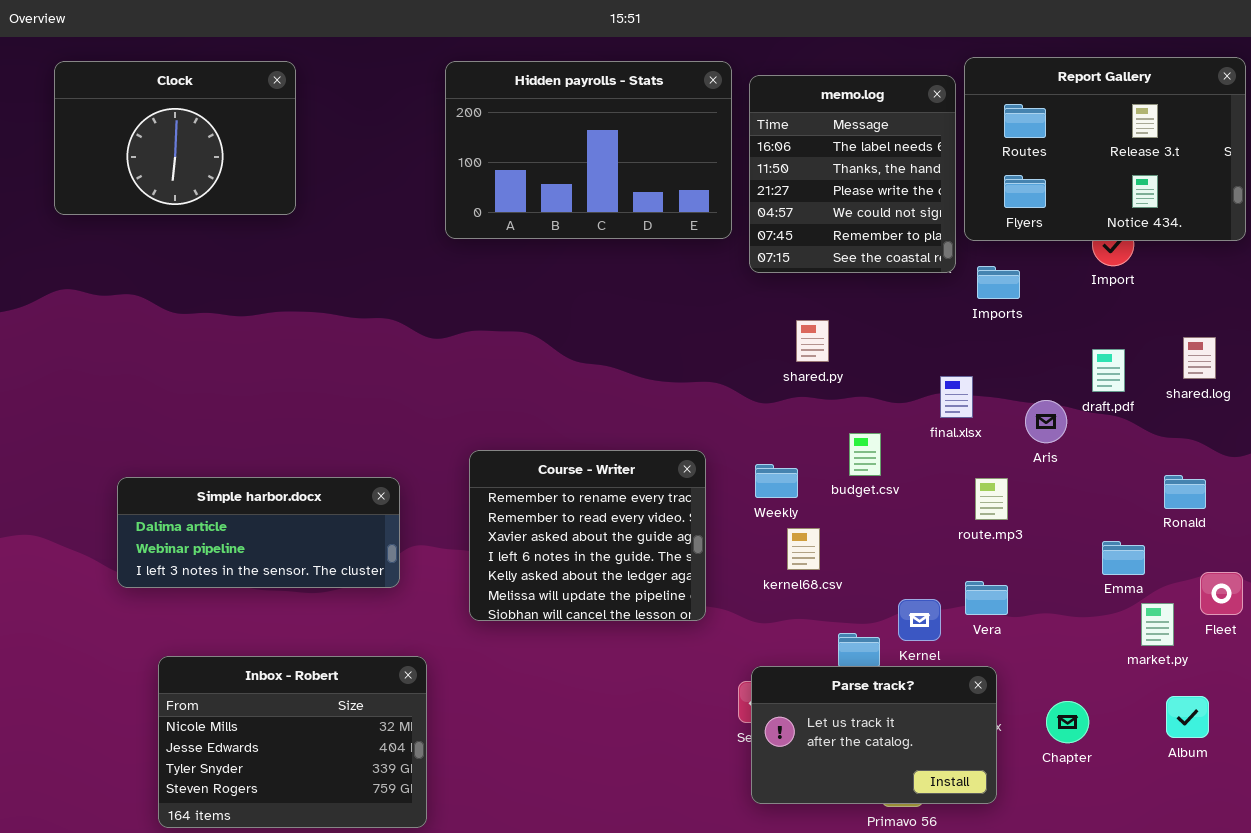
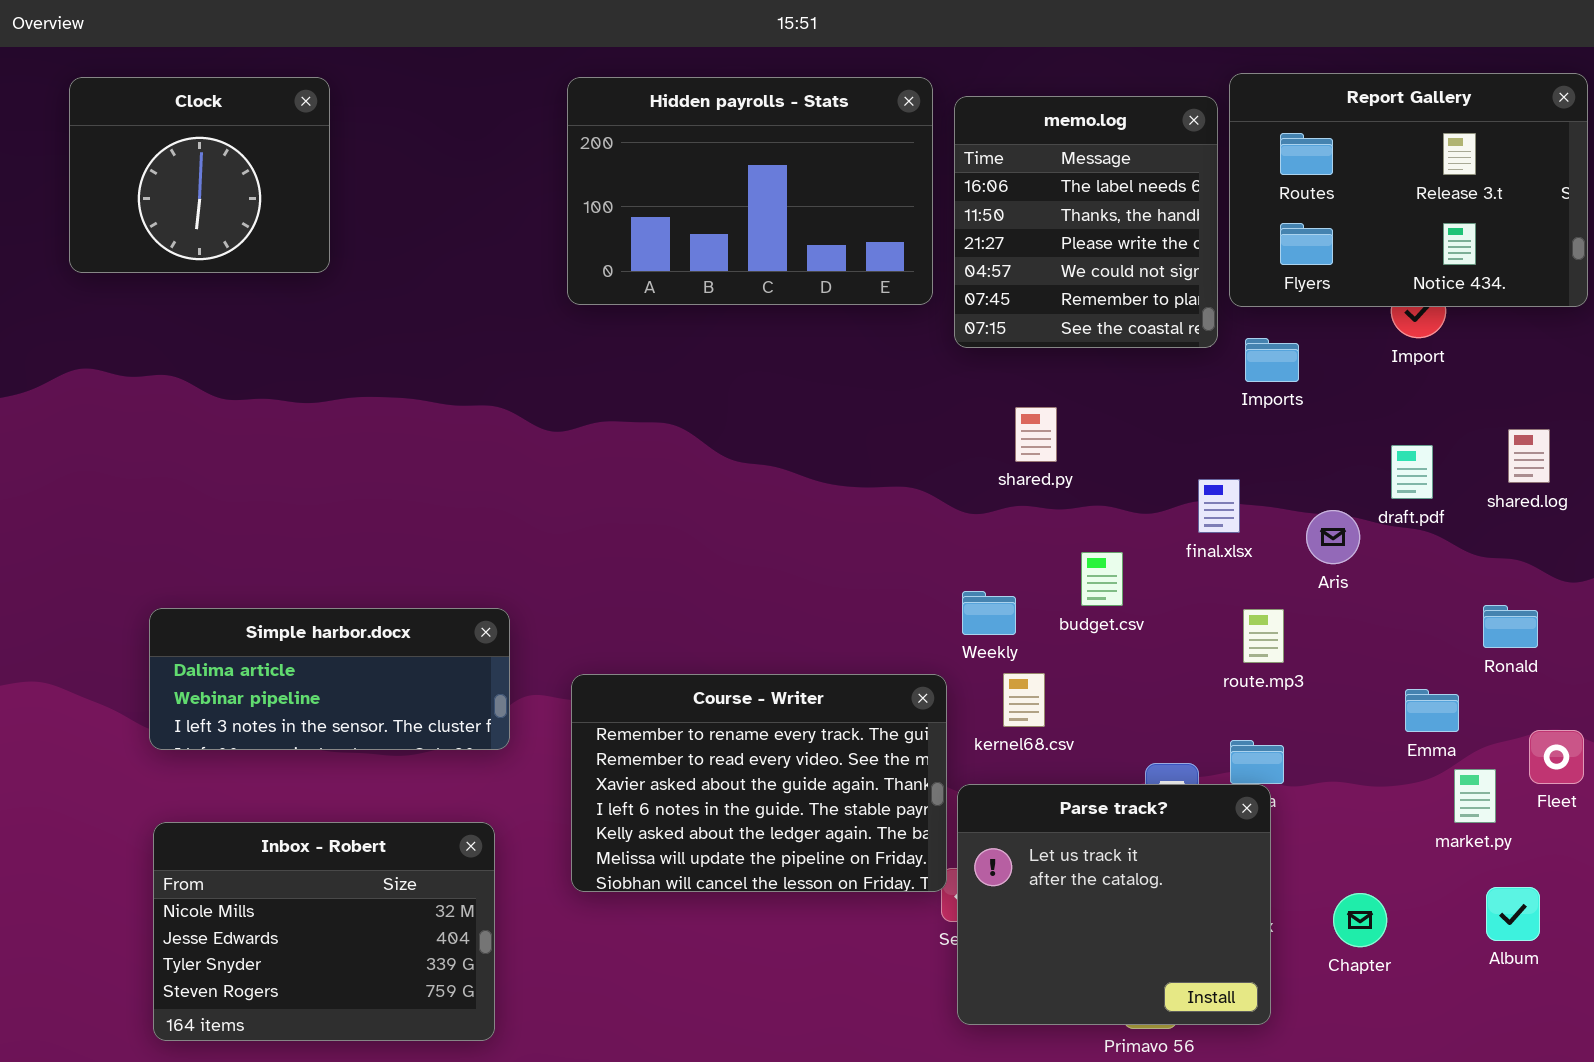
Clock: [54,61,296,215] -> [69,77,330,273], resized
Course - Writer: [469,450,706,621] -> [571,674,947,892], moved, resized
Inbox - Robert: [158,656,427,828] -> [153,822,495,1041], moved
Parse track?: [751,666,997,804] -> [957,784,1271,1025], resized

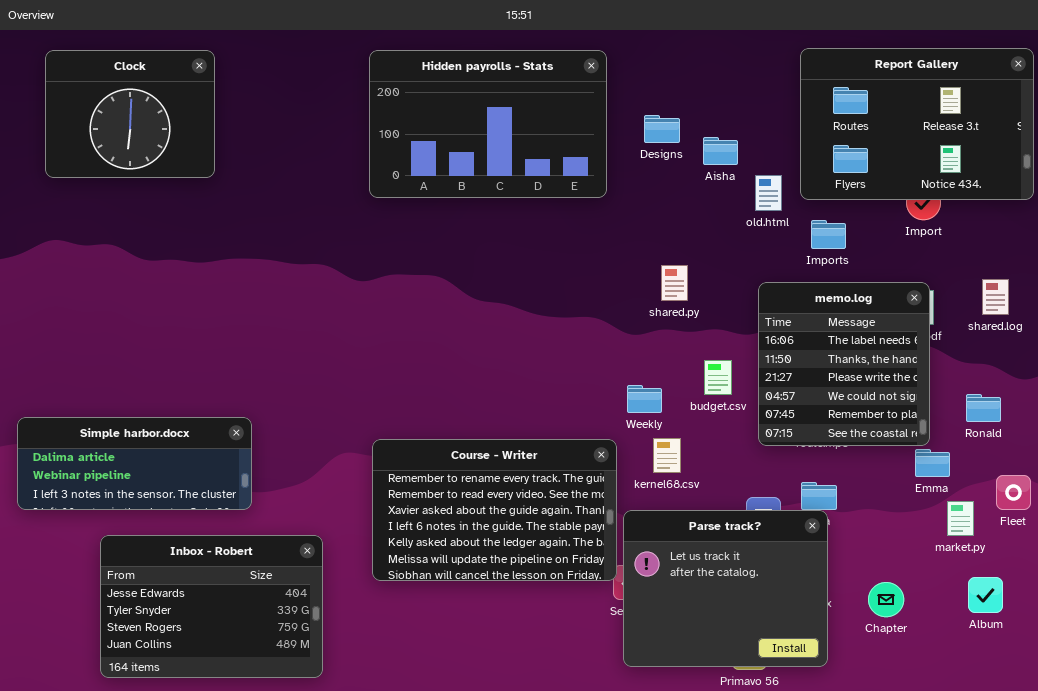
memo.log: [954,96,1218,348] -> [758,282,930,446], moved
Simple harbor.docx: [149,608,510,750] -> [17,417,252,510], moved
Inbox - Robert: [153,822,495,1041] -> [100,535,323,678], scrolled down 1 row

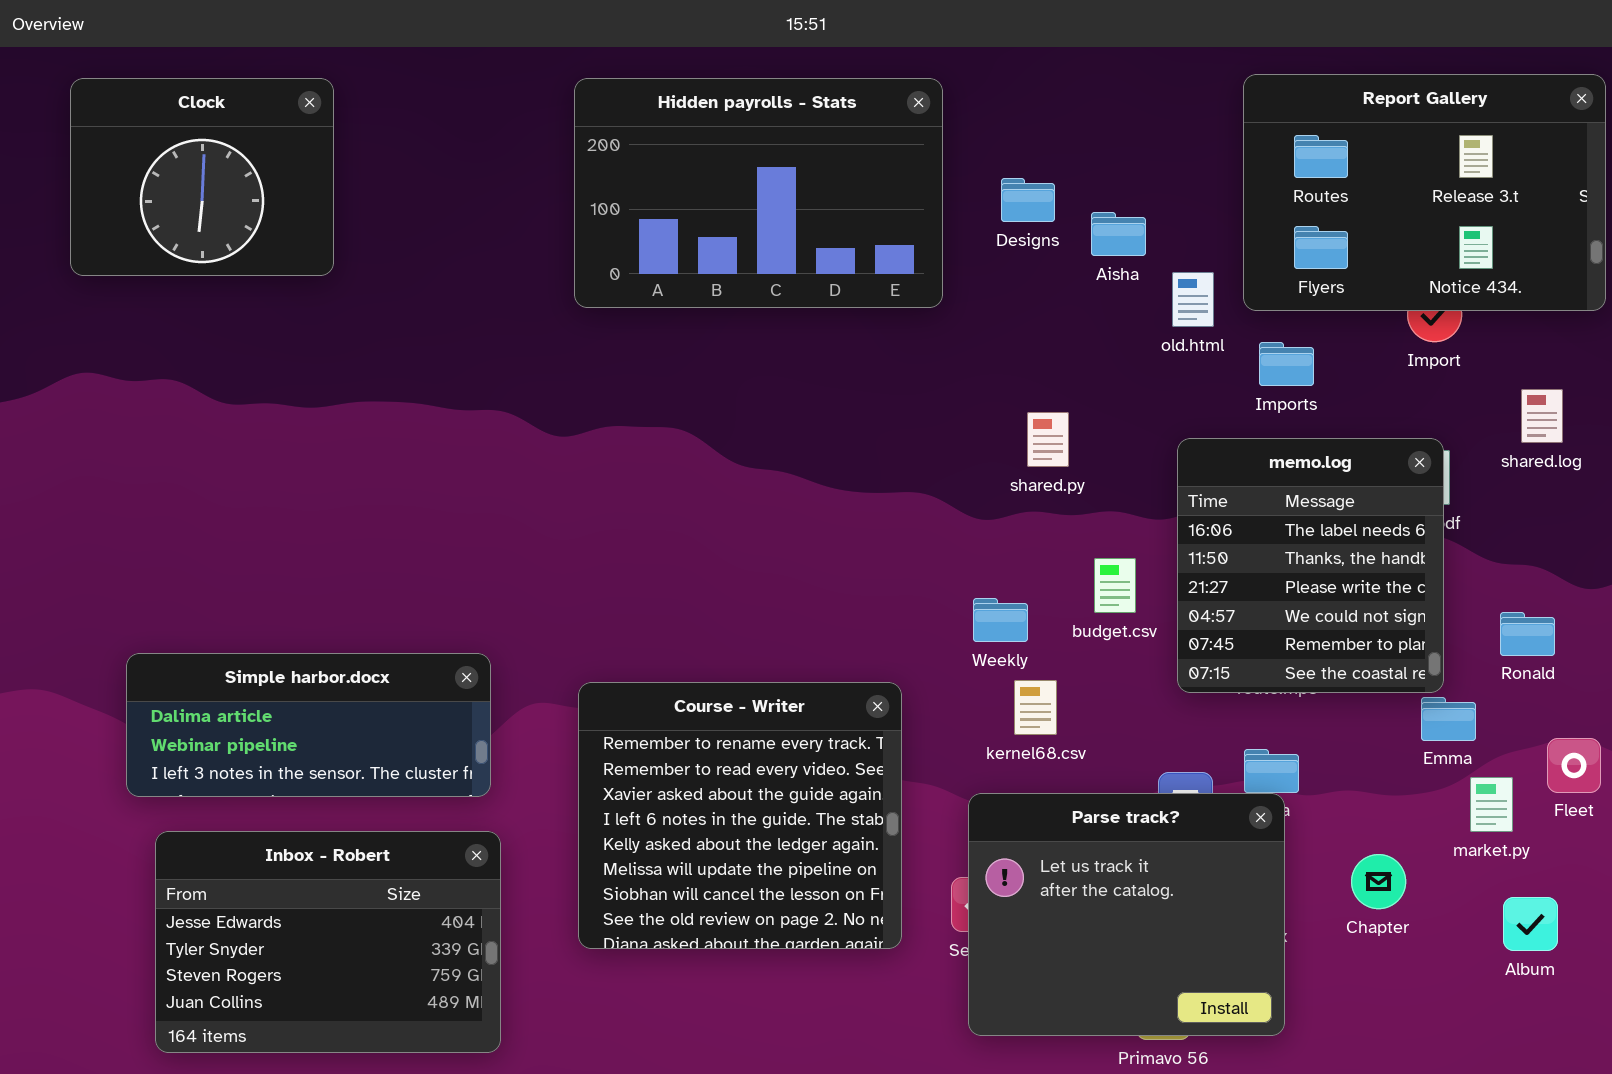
shared.log: [982,279,1009,315] -> [1521,389,1563,443], moved
Simple harbor.docx: [17,417,252,510] -> [126,653,491,797], moved
Course - Writer: [372,439,617,581] -> [578,682,902,949], resized
Chapter: [868,582,904,617] -> [1351,854,1406,909], moved

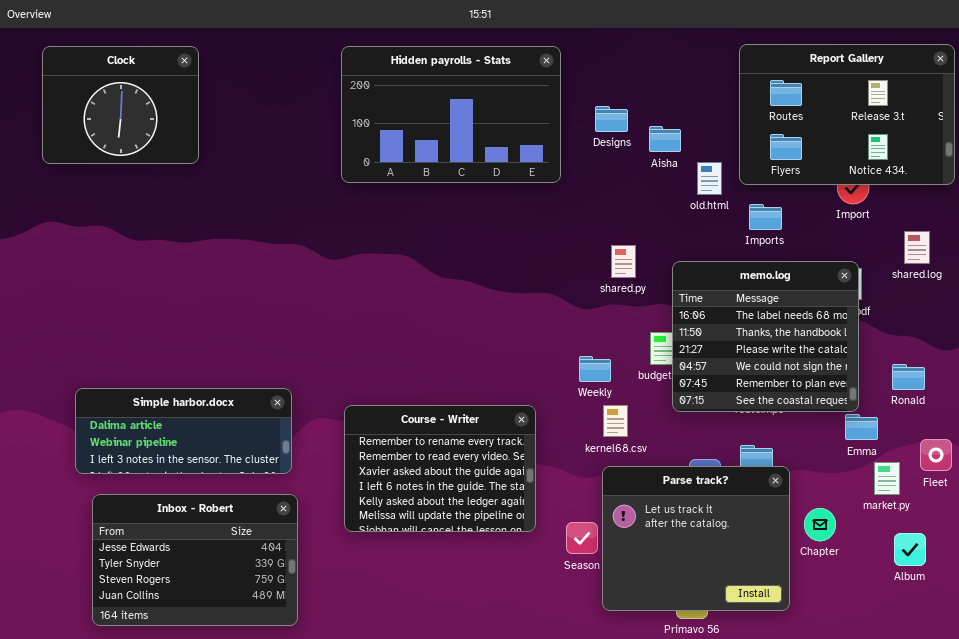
memo.log: [1177,438,1444,693] -> [672,261,859,412], resized
Course - Writer: [578,682,902,949] -> [344,405,536,532], resized
Parse track?: [968,793,1285,1036] -> [602,466,790,611], moved

